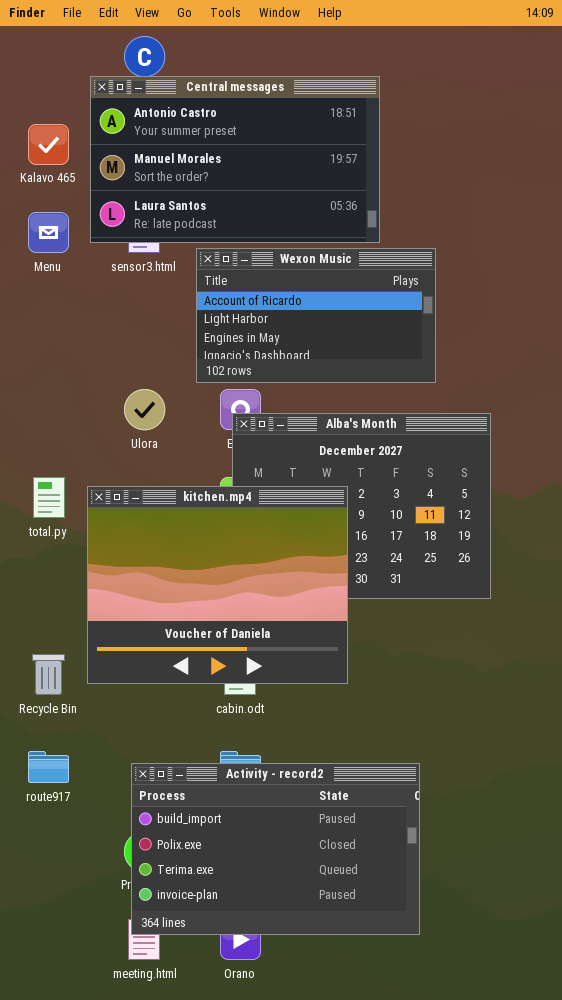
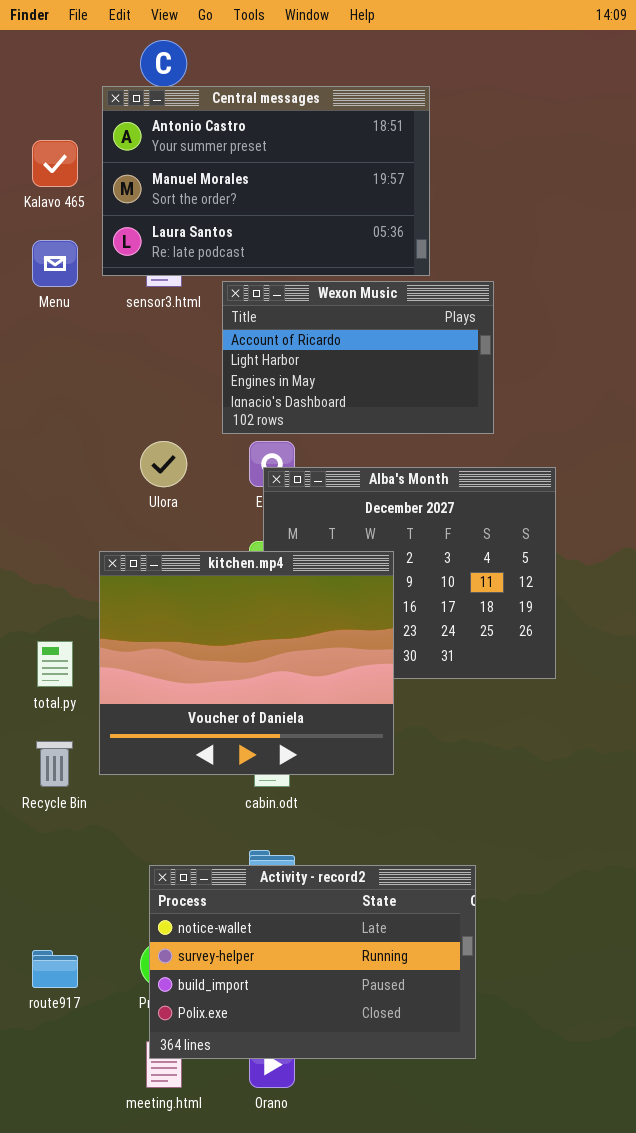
total.py: [33,477,65,518] -> [37,641,73,687], moved
route917: [28,751,69,783] -> [32,950,78,988], moved
Activity - record2: [131,763,420,935] -> [149,865,476,1059], scrolled up 2 rows

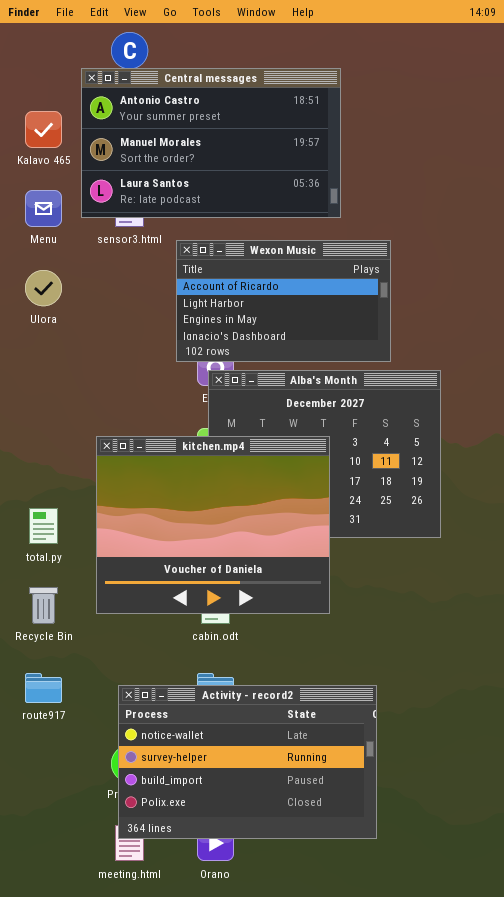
Wexon Music: [222,281,494,434] -> [176,240,391,362], moved
Ulora: [140,441,187,487] -> [25,270,62,306], moved
kitchen.mp4: [99,551,394,775] -> [96,436,330,614], moved
route917: [32,950,78,988] -> [25,673,62,703], moved

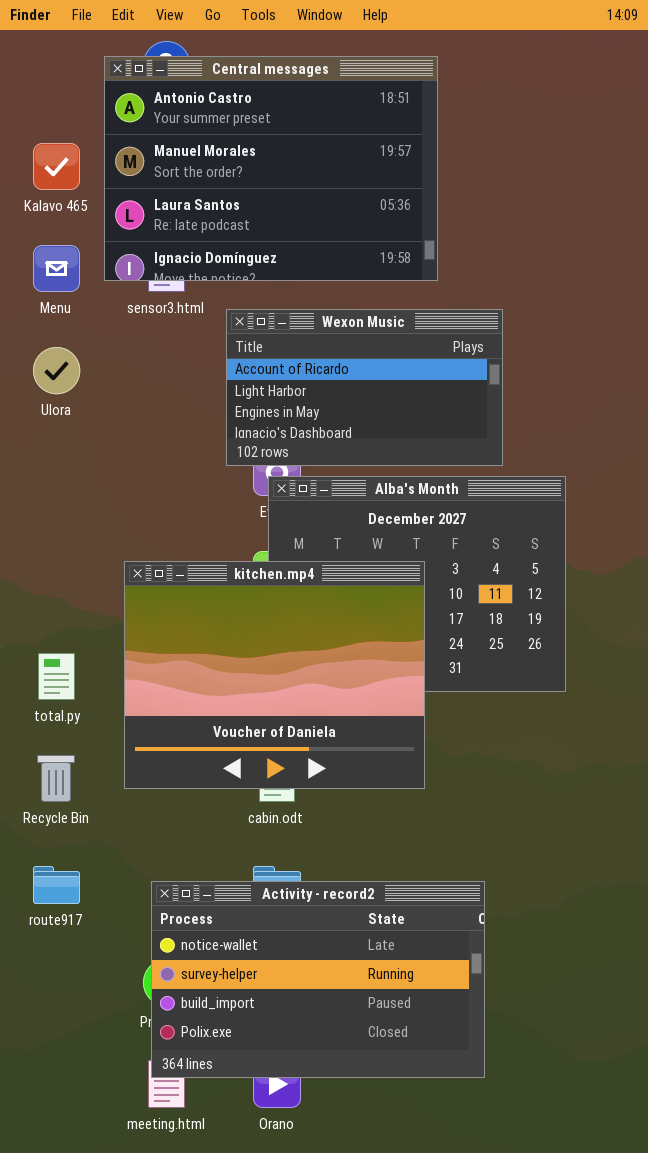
Central messages: [81,68,341,218] -> [104,56,438,281], resized

